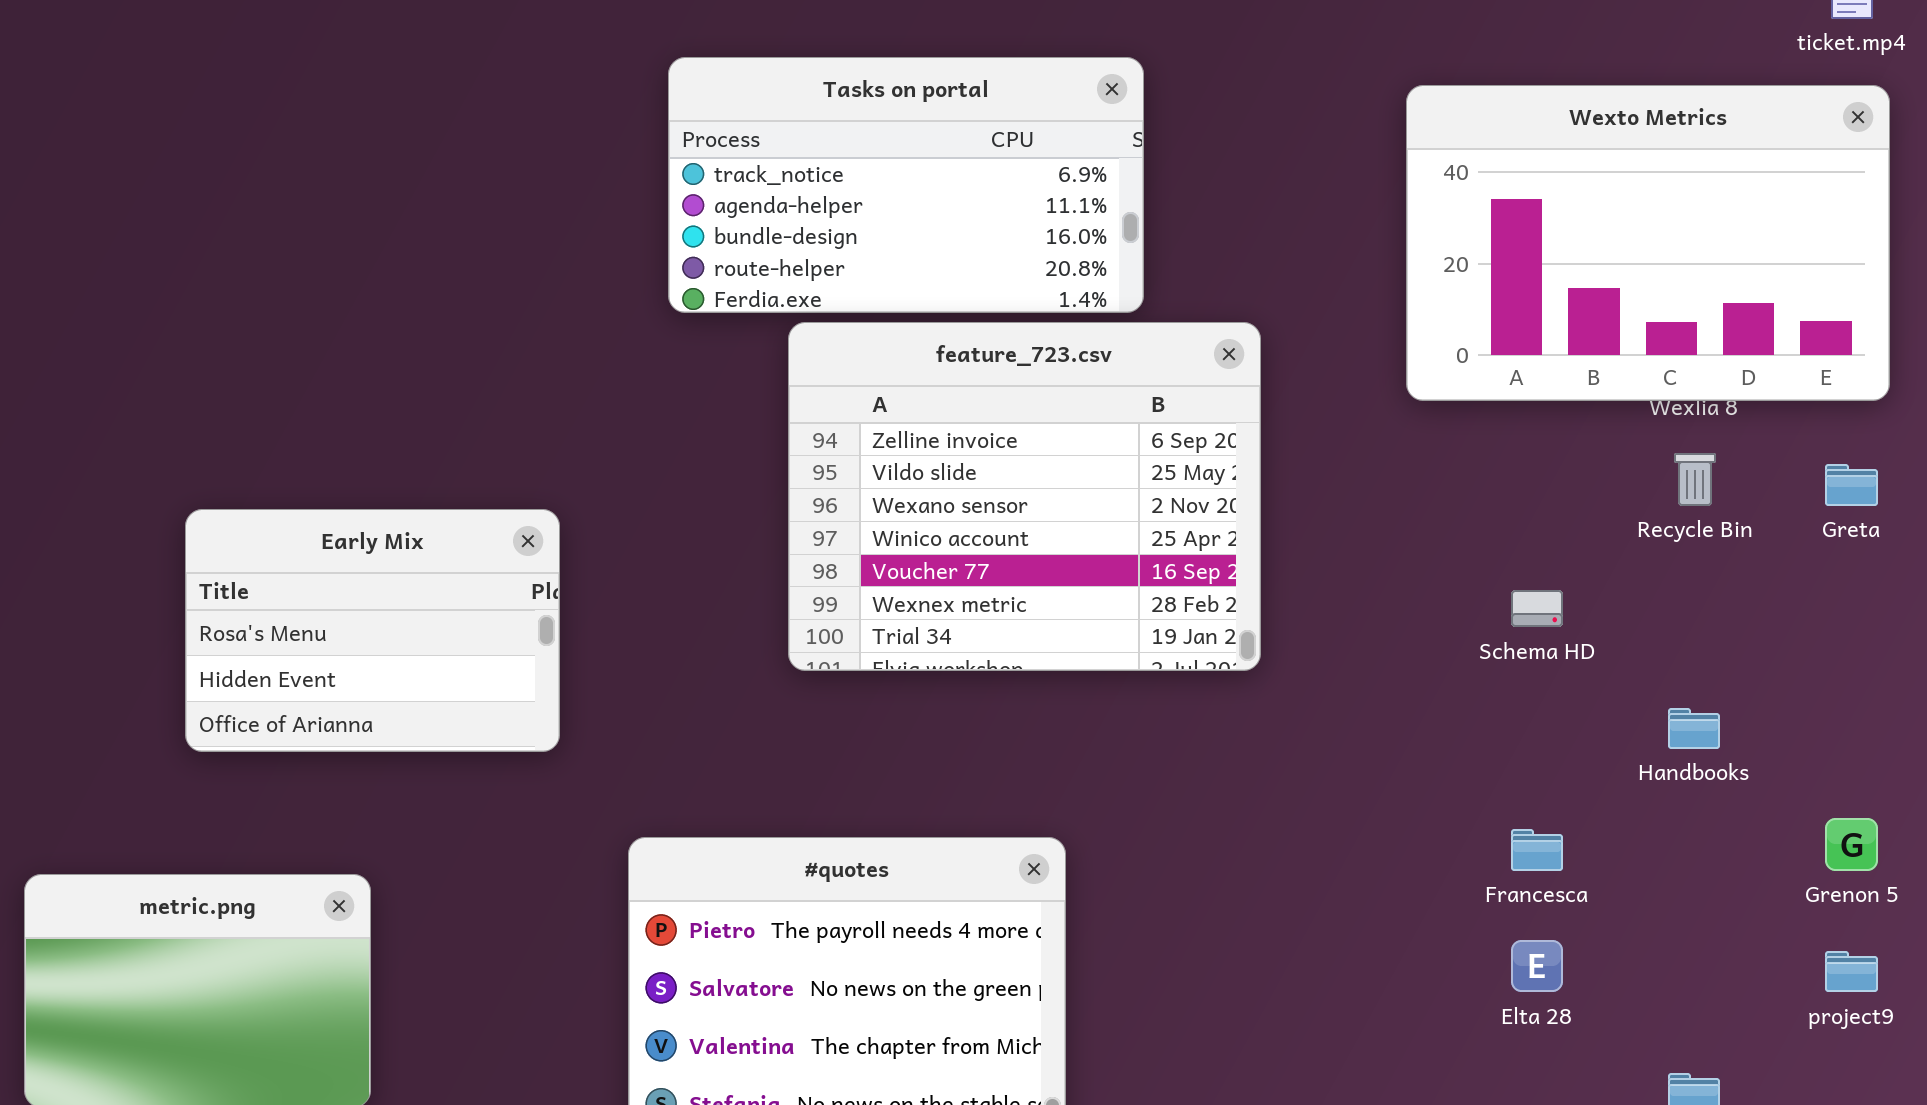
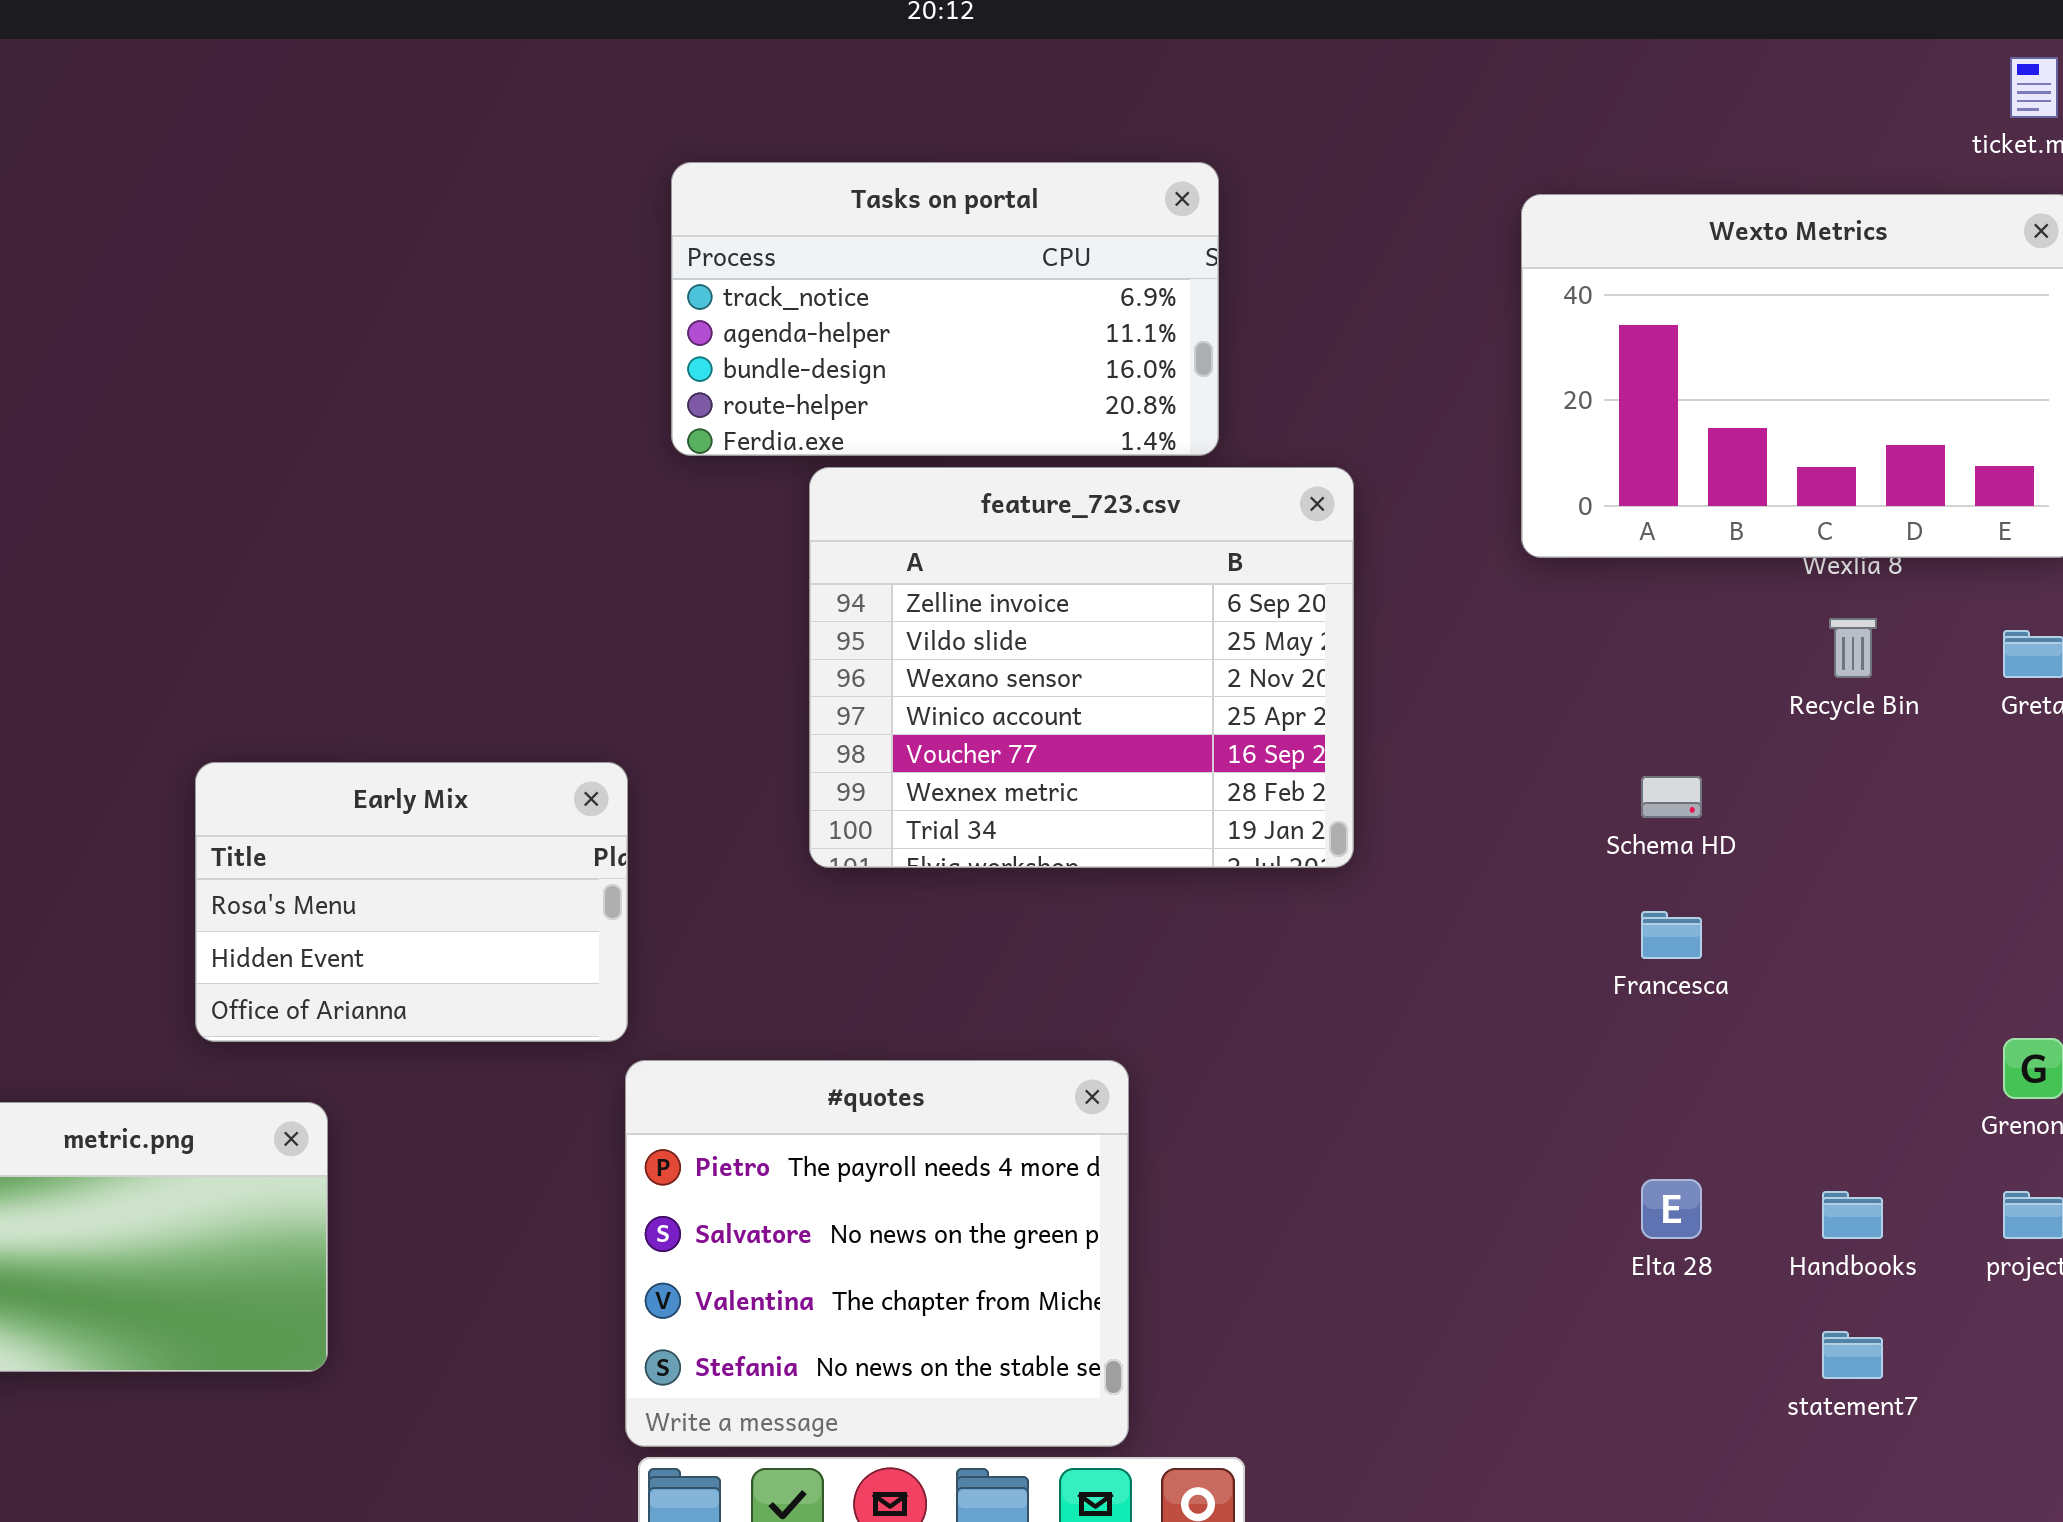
Early Mix: [185,509,560,752] -> [195,762,628,1042], moved
Handbooks: [1668,708,1720,749] -> [1822,1191,1883,1239], moved
Francesca: [1511,829,1563,871] -> [1641,911,1702,959], moved

